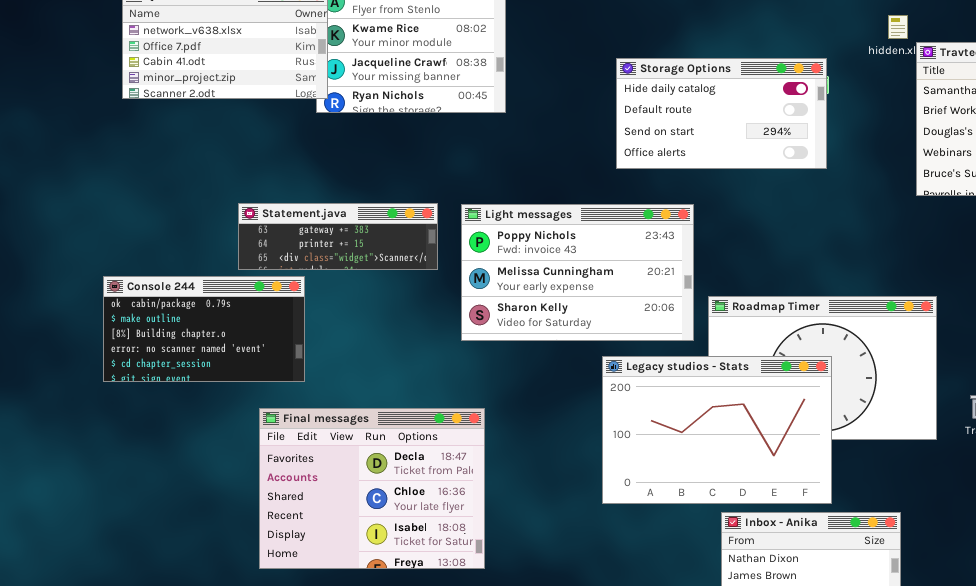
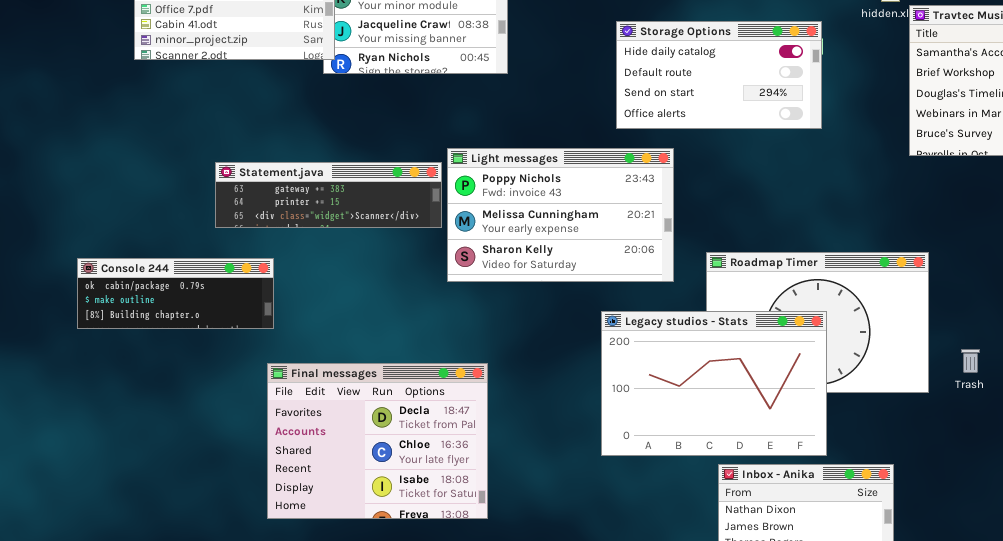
Statement.java: [238,203,438,270] -> [215,162,442,228], resized
Light messages: [461,204,694,341] -> [447,148,674,282], moved
Console 244: [103,276,305,382] -> [77,258,274,329], moved, resized

